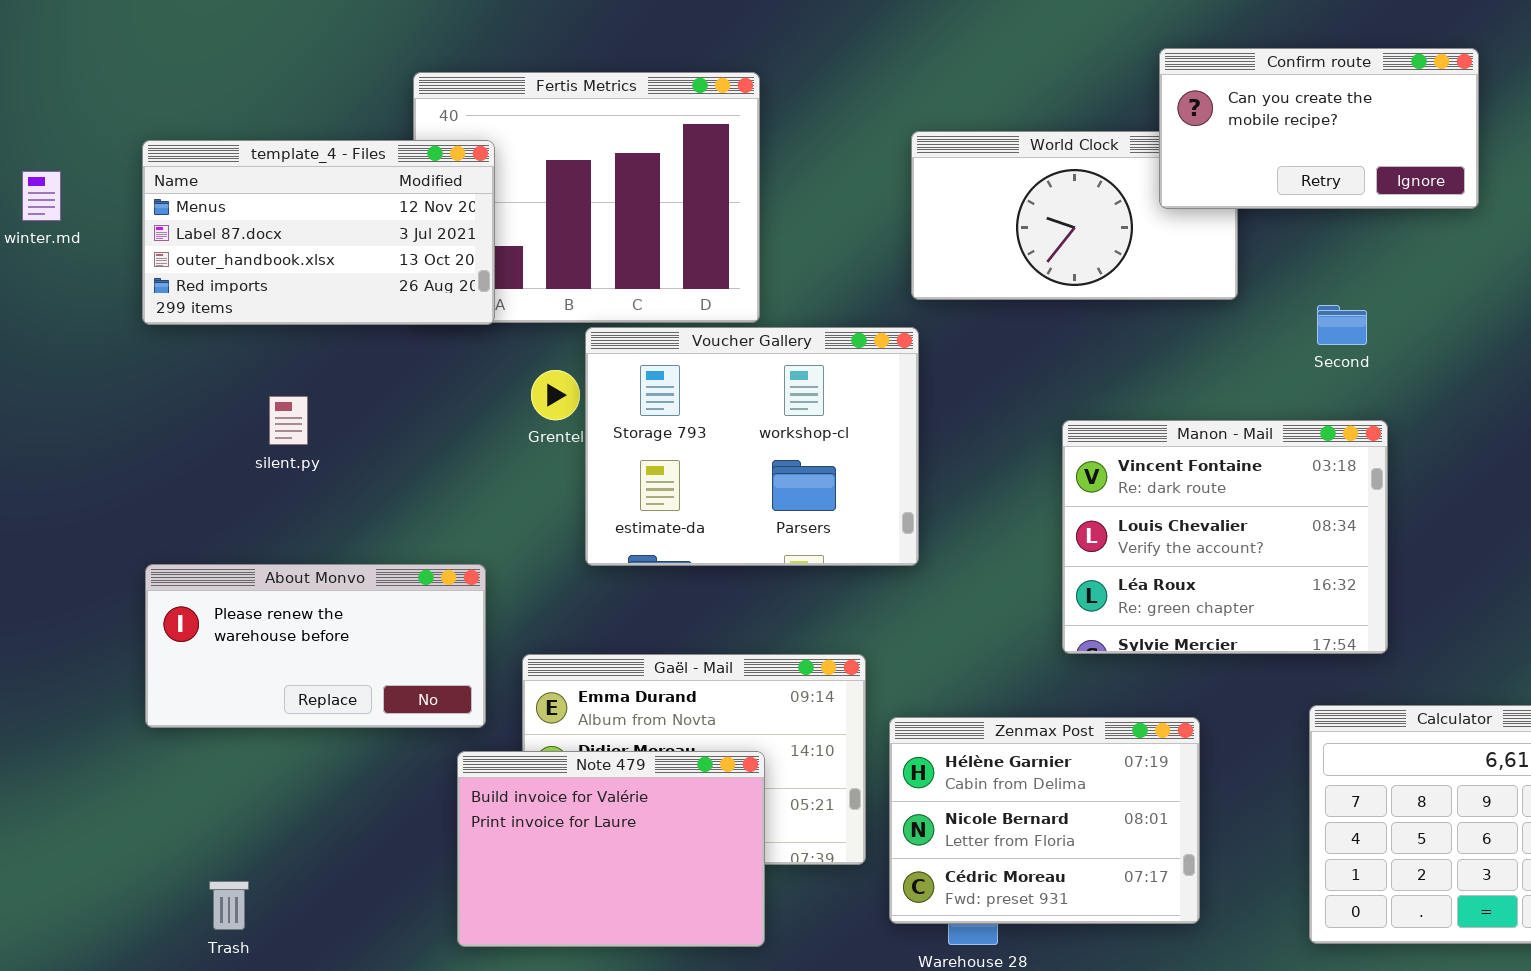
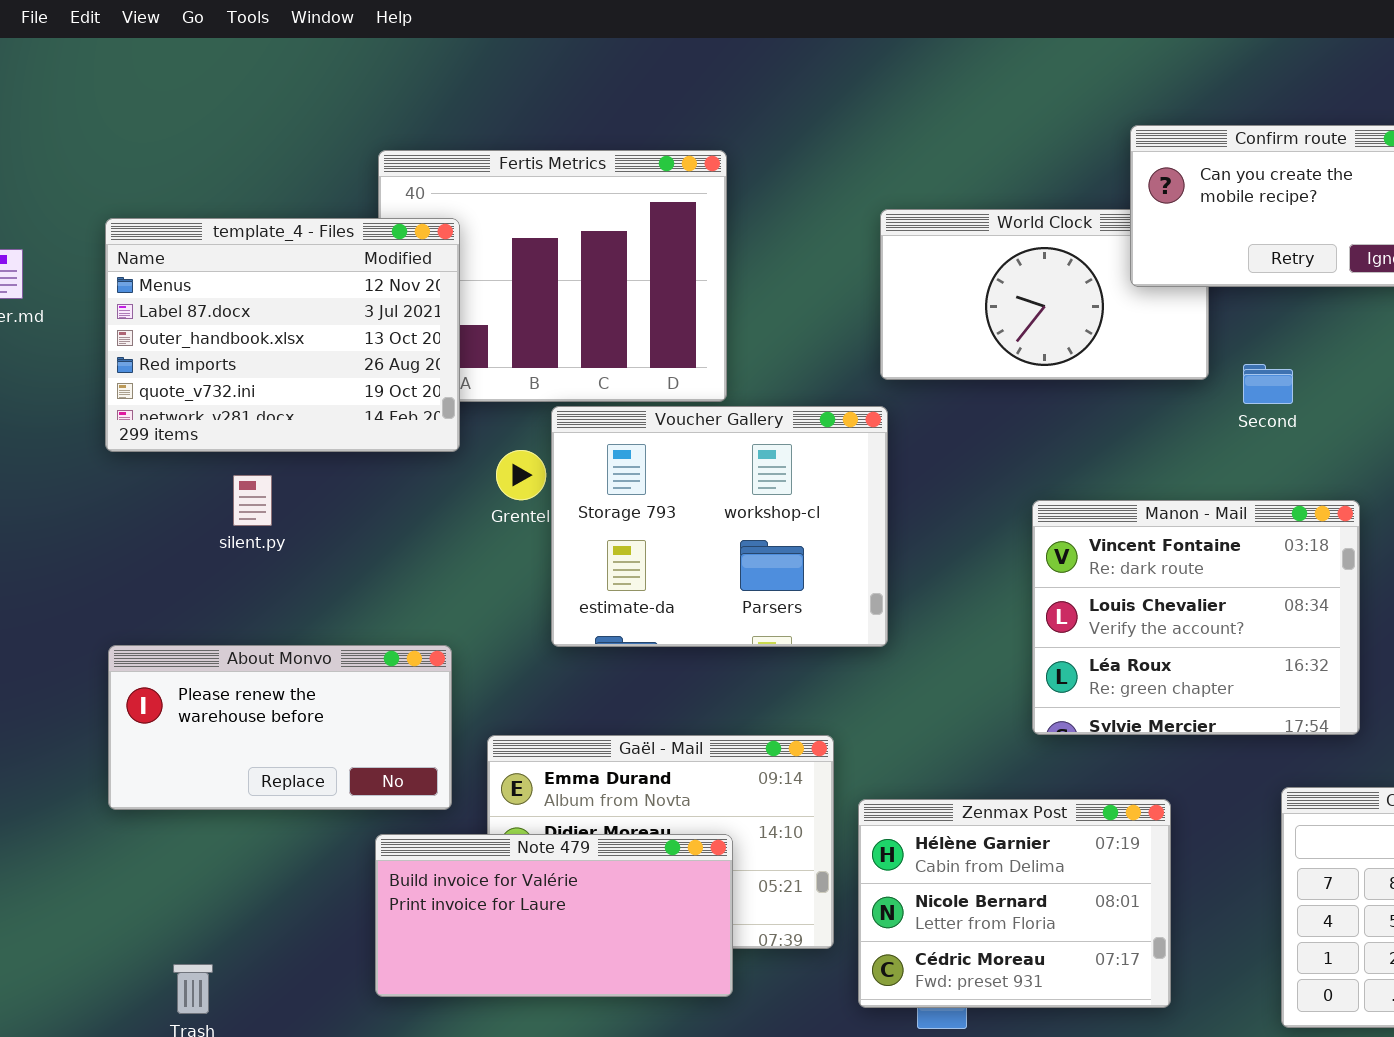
template_4 - Files: [142,140,495,325] -> [105,218,460,452], resized
Second: [1317,305,1367,345] -> [1243,364,1293,404], moved
Note 479: [457,751,765,947] -> [375,834,733,997], resized

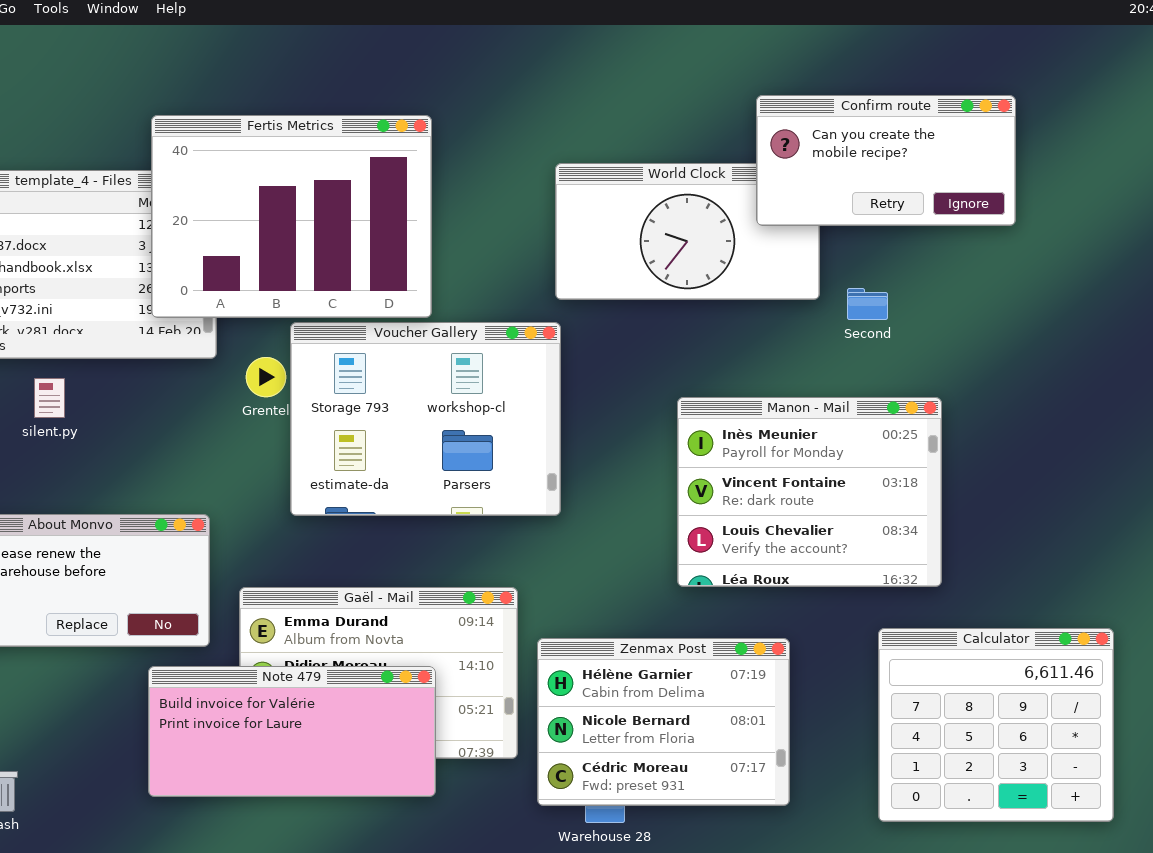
Fertis Metrics: [378,150,727,402] -> [151,115,432,318], raised
Manon - Mail: [1032,500,1360,735] -> [677,397,942,587], scrolled up 1 row

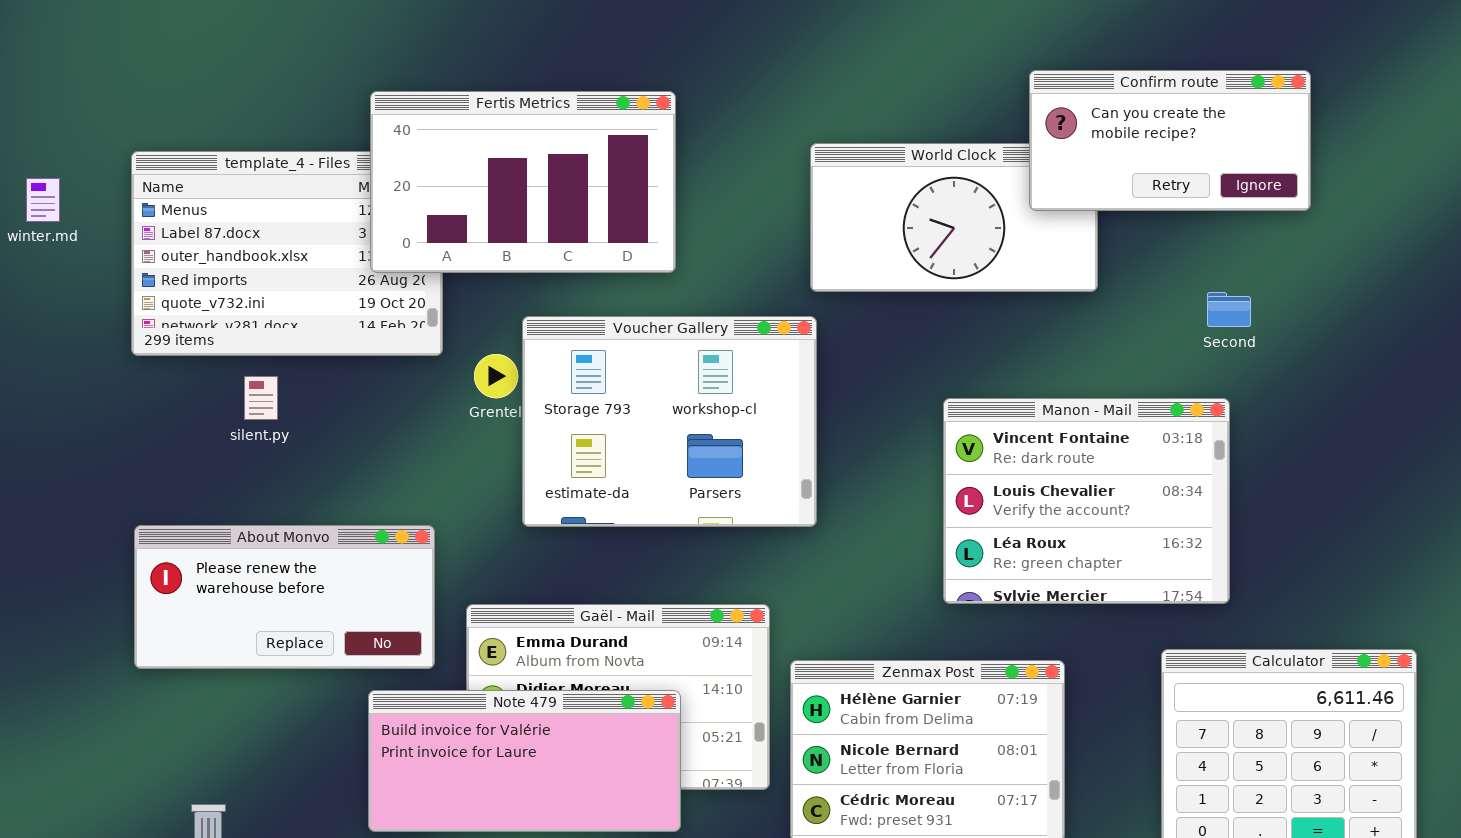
Fertis Metrics: [151,115,432,318] -> [370,91,676,273], resized
Second: [847,288,888,320] -> [1207,292,1251,327], moved
Manon - Mail: [677,397,942,587] -> [943,398,1230,604], scrolled down 1 row

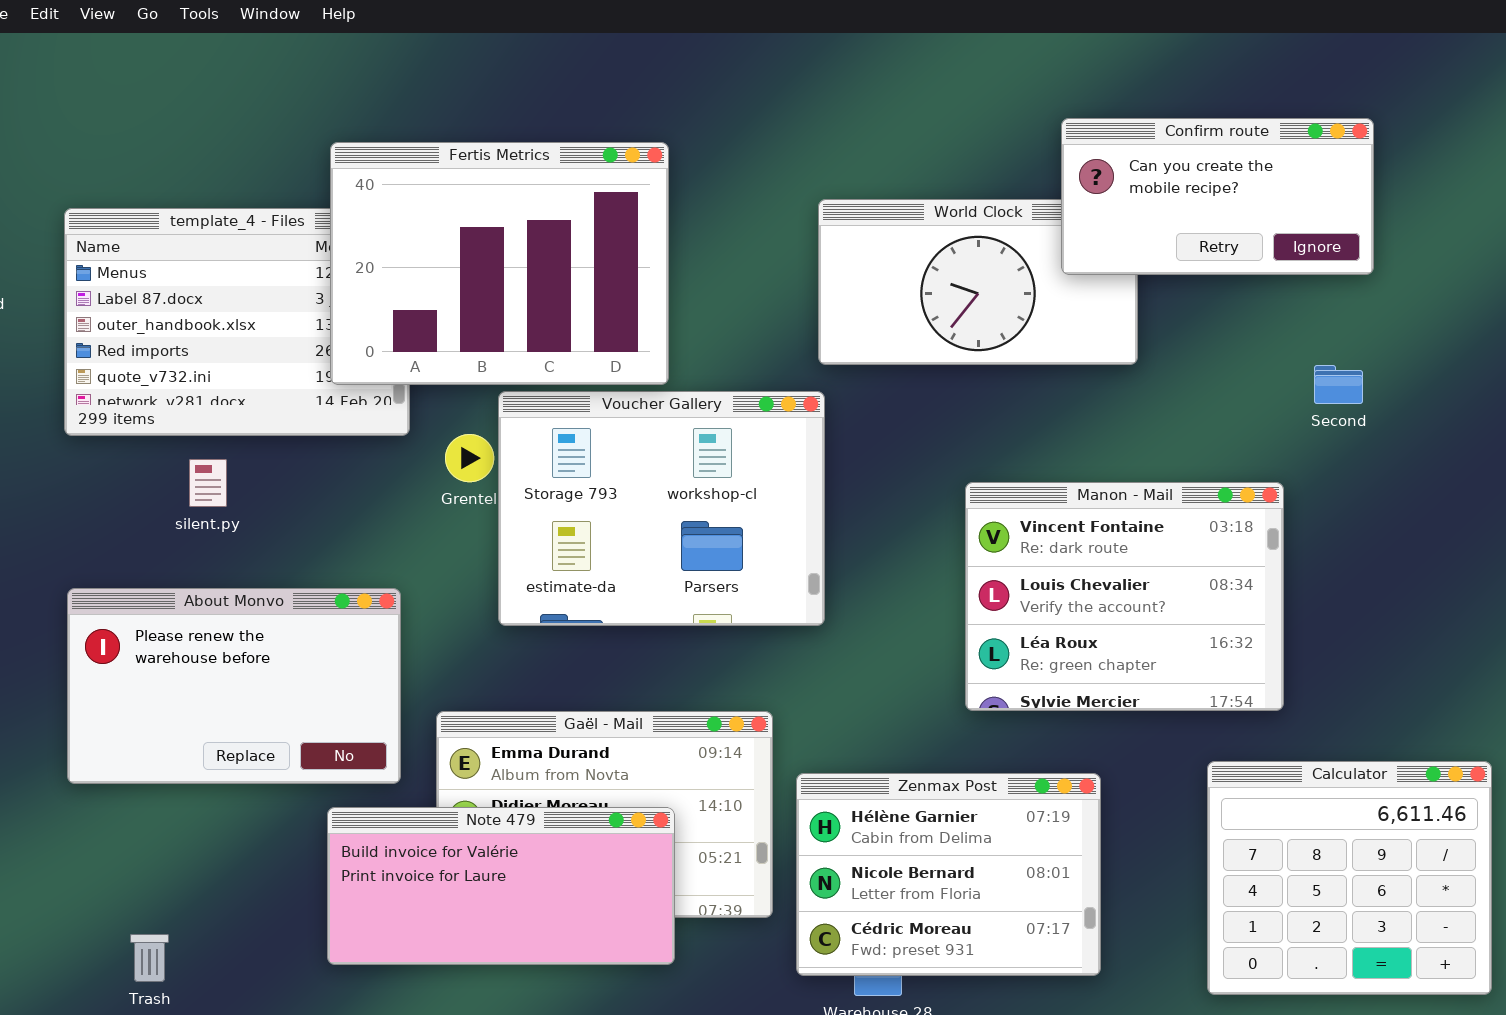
Fertis Metrics: [370,91,676,273] -> [330,142,669,385], resized
Second: [1207,292,1251,327] -> [1314,365,1363,404], moved
About Monvo: [134,525,435,669] -> [67,588,401,784], resized

